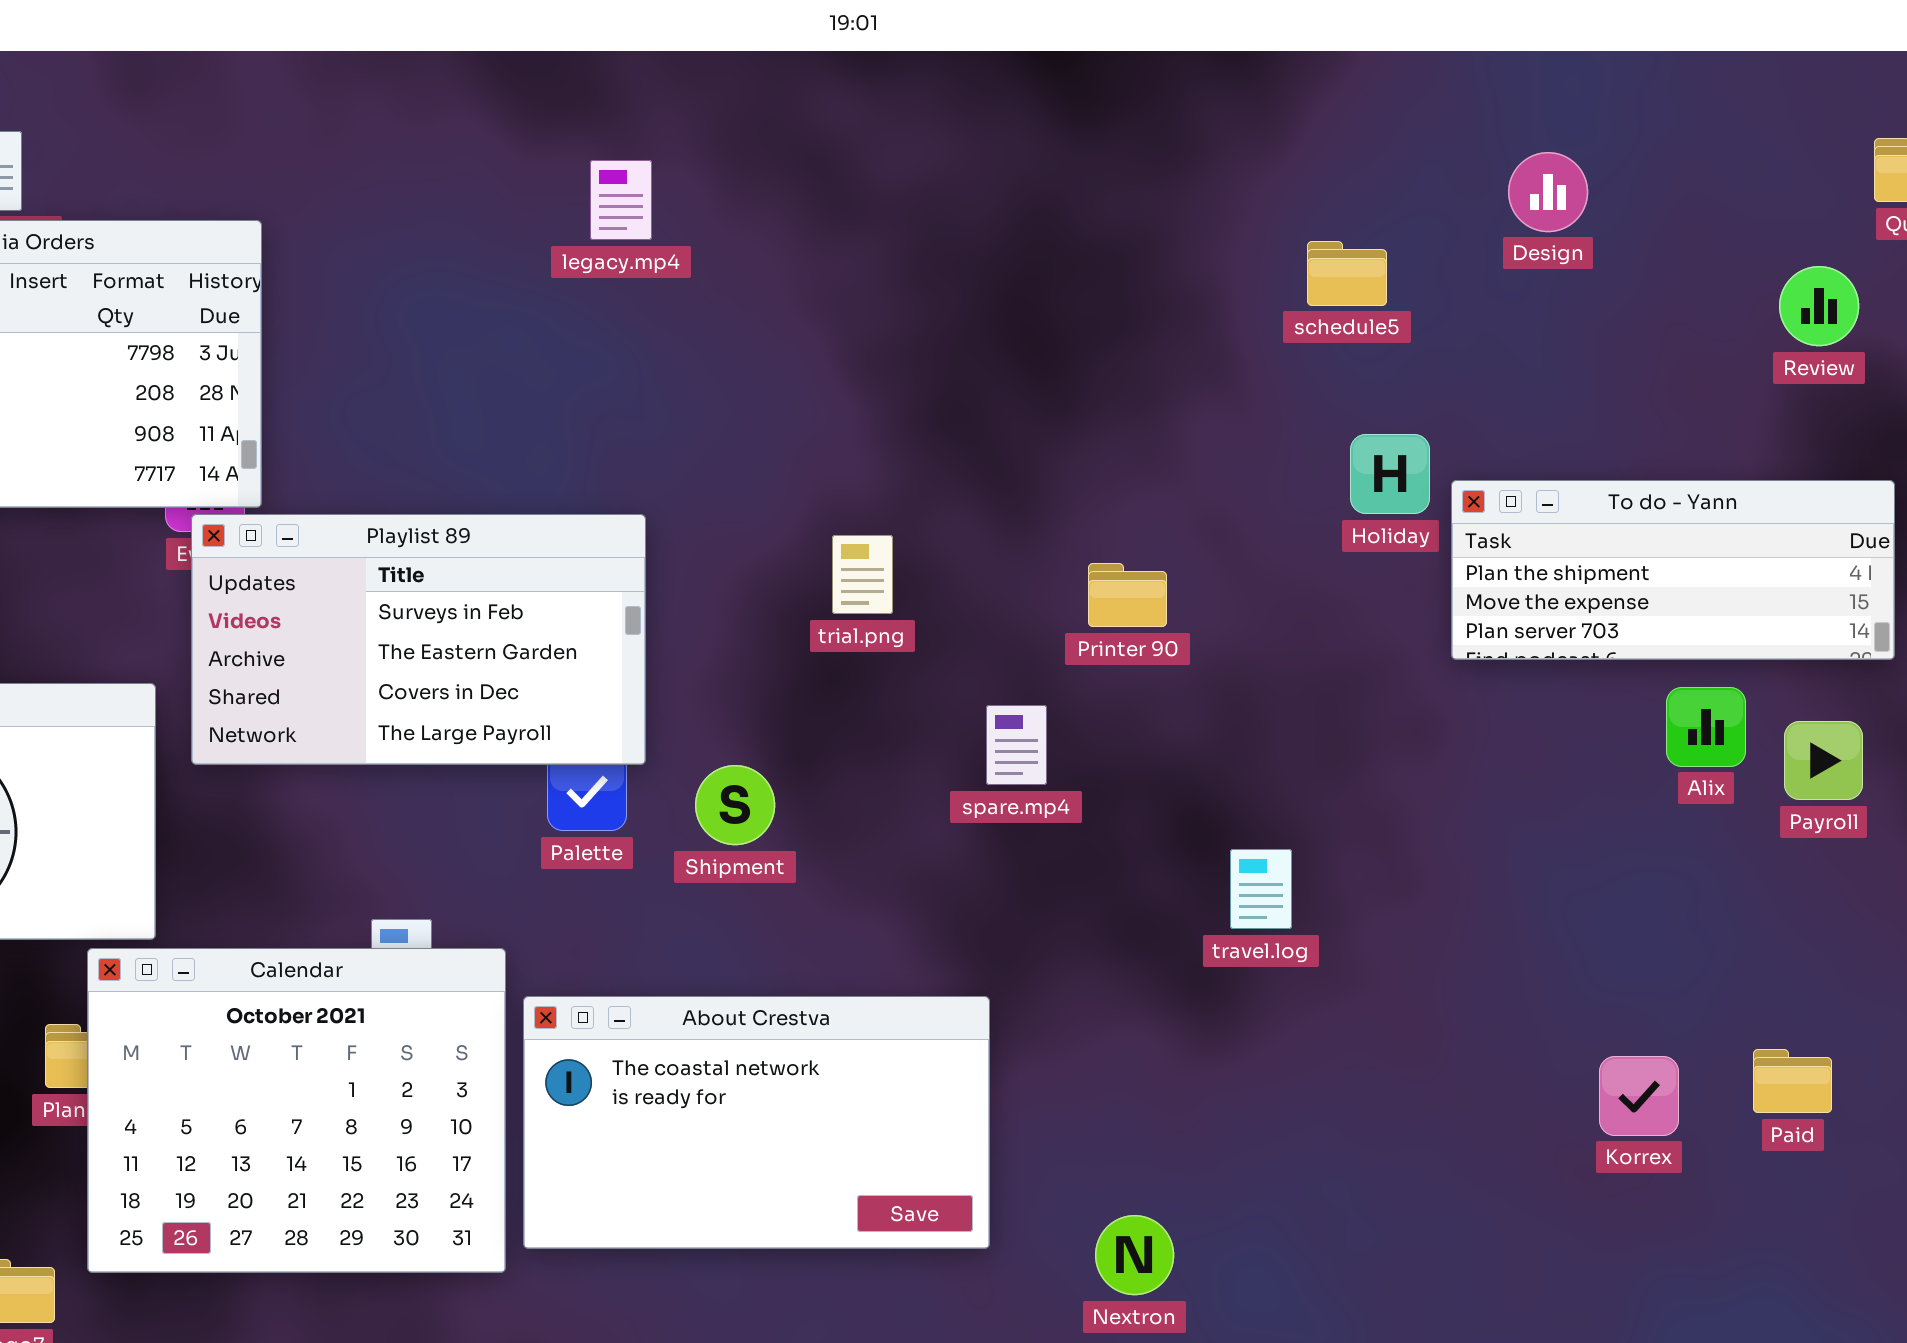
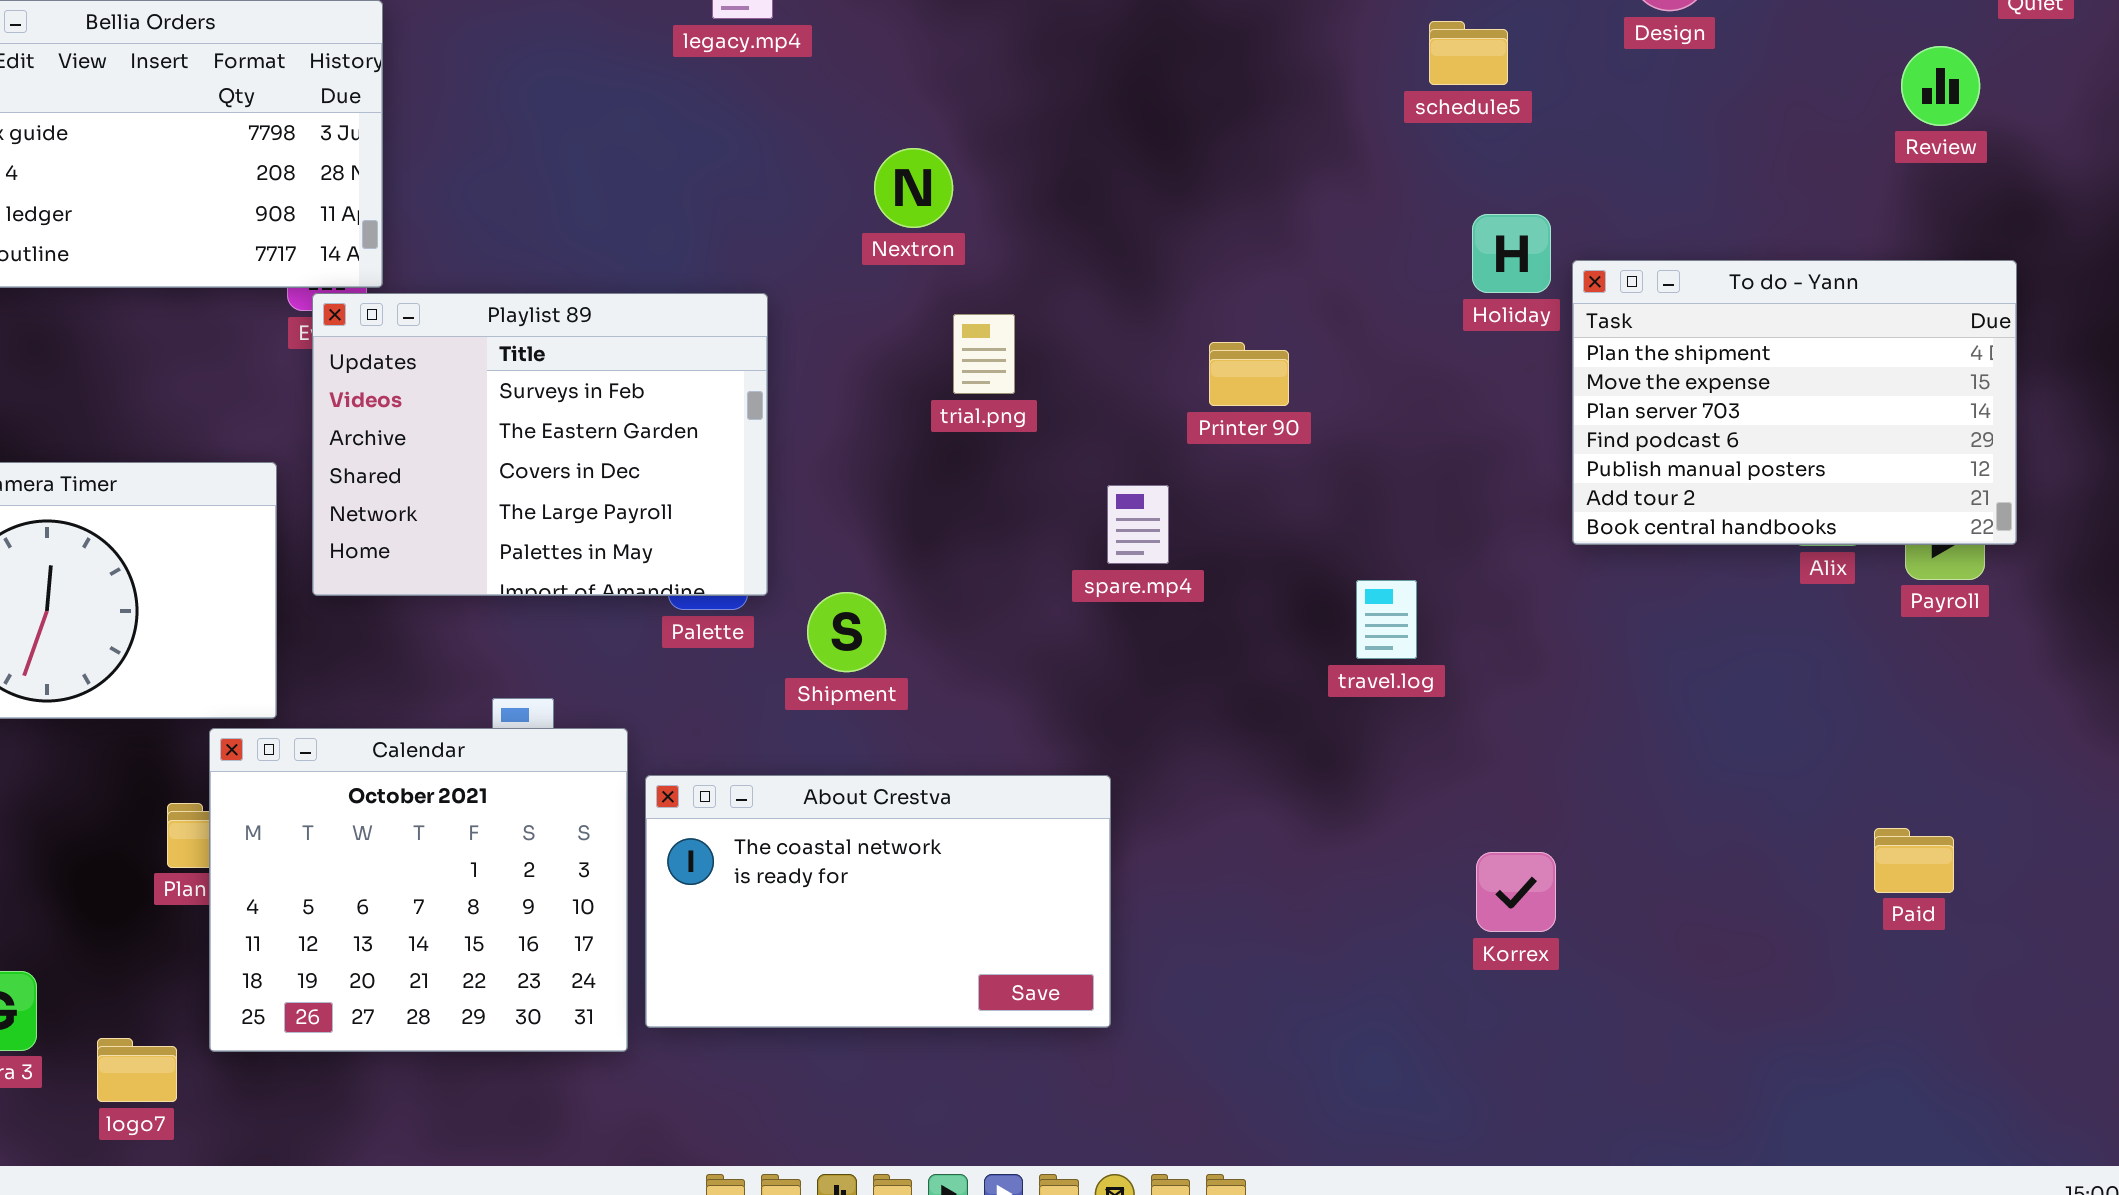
To do - Yann: [1451,480,1895,660] -> [1572,260,2017,545], resized
Playlist 89: [191,514,646,765] -> [312,293,768,596], resized
Shipment: [695,765,775,845] -> [807,592,886,672], moved
travel.log: [1230,849,1292,929] -> [1356,580,1417,659], moved
Korrex: [1599,1056,1679,1136] -> [1476,852,1556,932], moved
Nextron: [1095,1215,1174,1295] -> [874,148,953,228], moved

